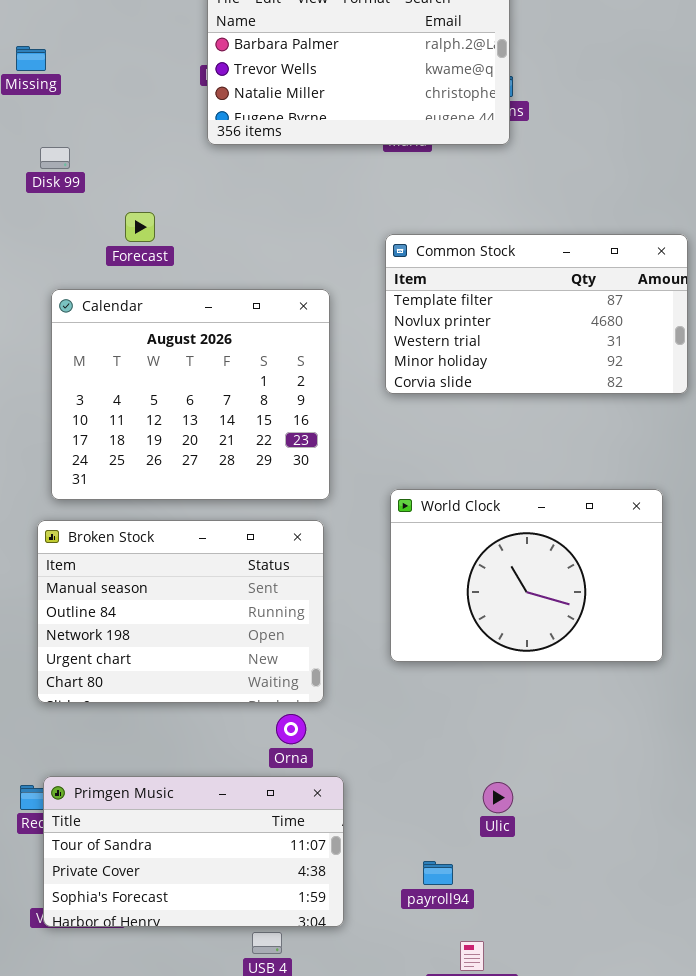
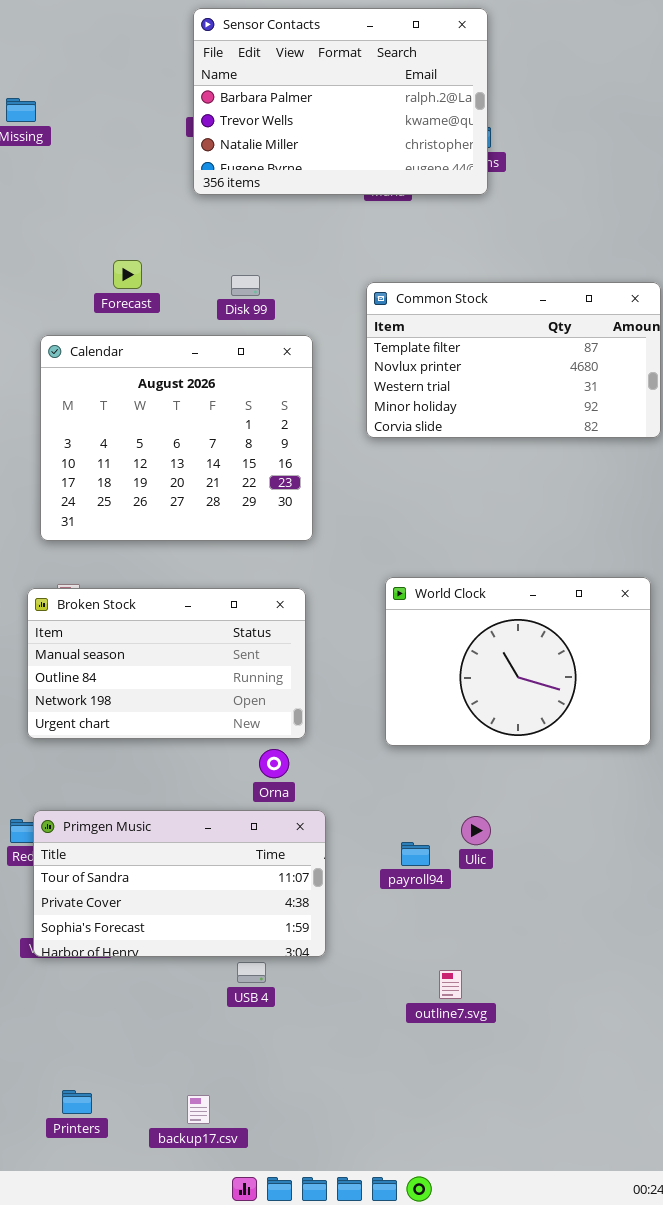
Disk 99: [40,147,70,169] -> [231,275,260,296], moved
World Clock: [390,489,663,662] -> [385,577,651,746], moved
Broken Stock: [37,520,324,703] -> [27,588,306,739], resized
payroll94: [423,861,453,885] -> [401,842,430,866], moved

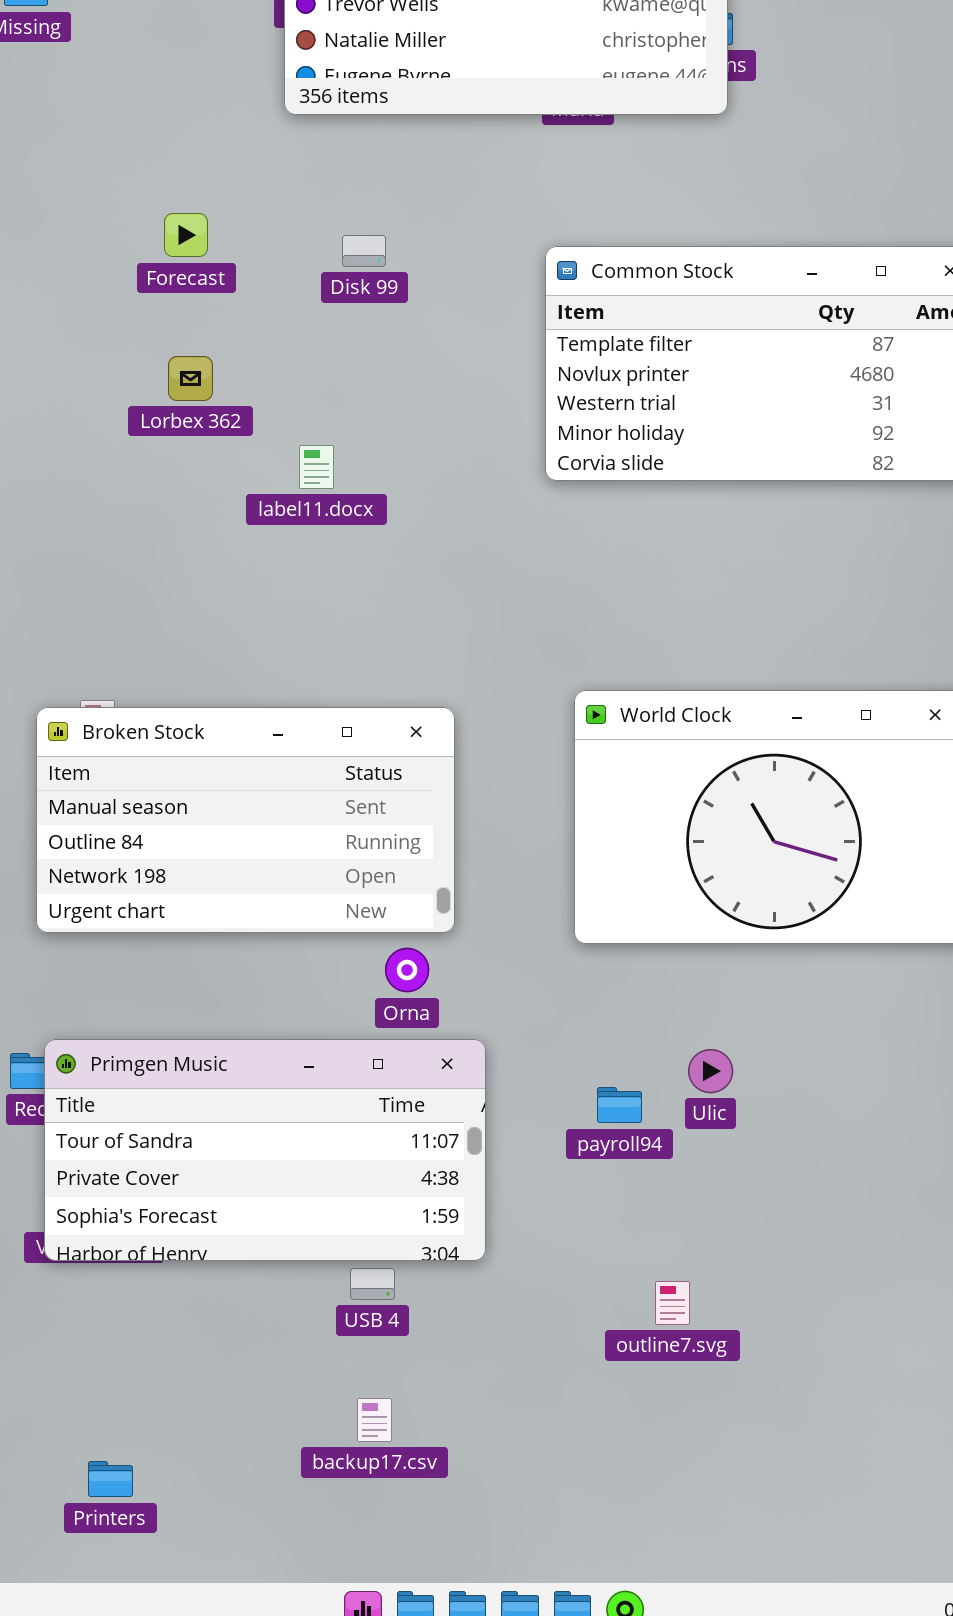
Calendar: [40,335,313,541] -> none, closed
backup17.csv: [187,1095,210,1124] -> [357,1398,392,1442], moved

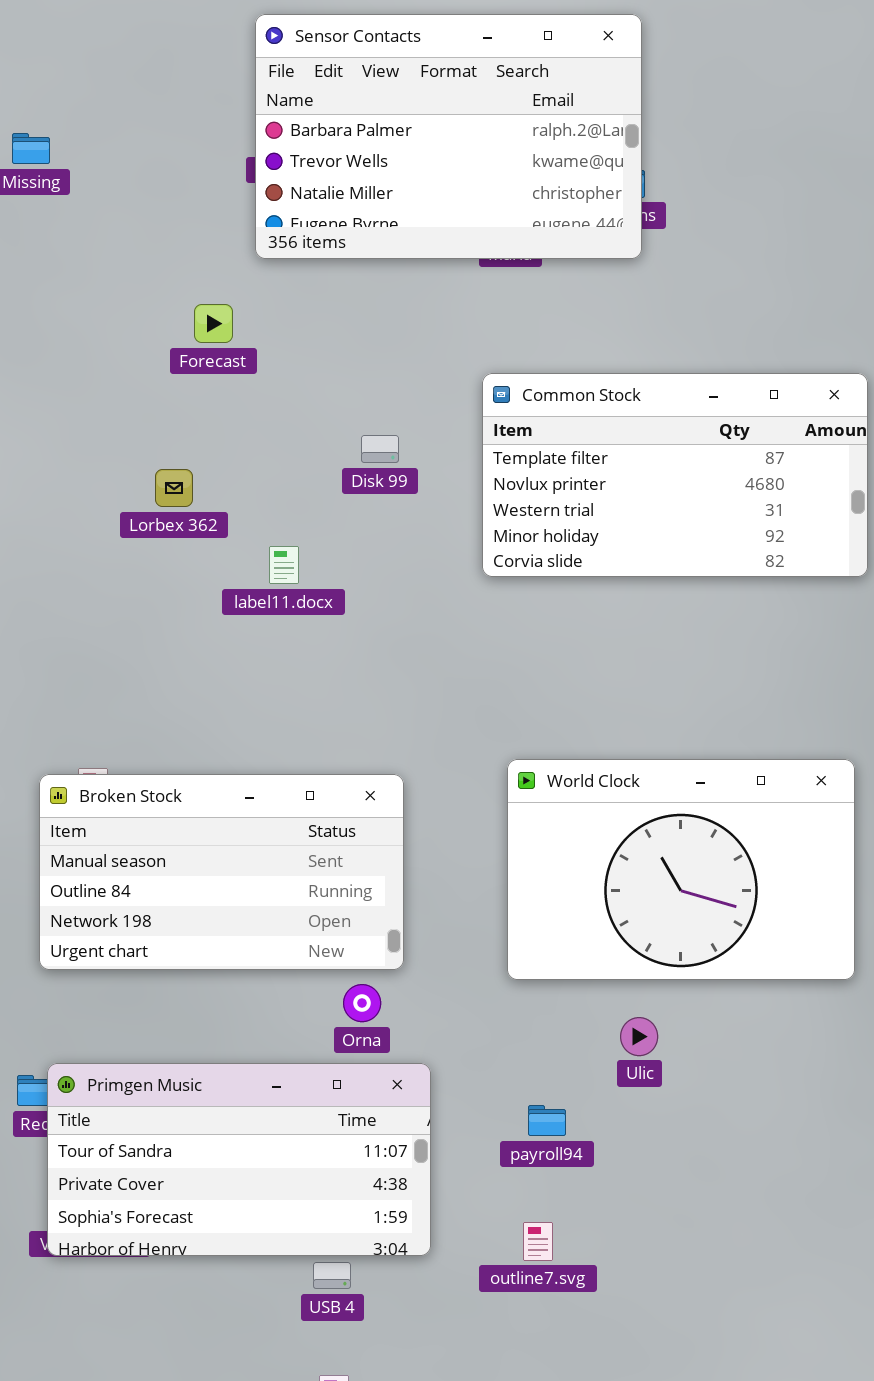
Forecast: [164,213,208,257] -> [194,304,233,343], moved
Disk 99: [342,235,386,267] -> [361,435,399,463], moved
Ulic: [688,1049,733,1093] -> [620,1017,658,1056], moved
outline7.svg: [655,1281,690,1325] -> [523,1222,553,1261], moved

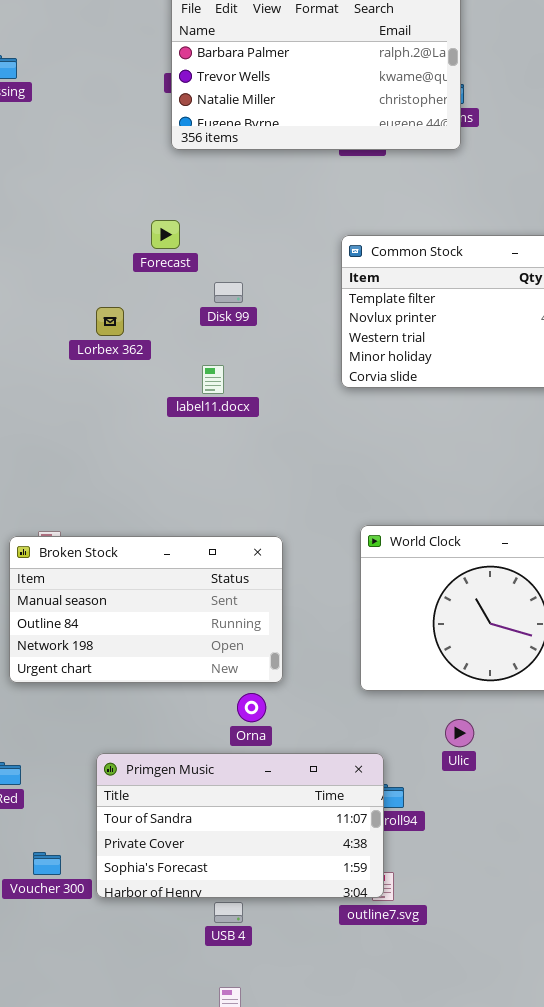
Forecast: [194,304,233,343] -> [151,220,180,249], moved
Disk 99: [361,435,399,463] -> [214,282,243,303], moved
label11.docx: [269,546,299,584] -> [202,365,224,394], moved
Primgen Music: [47,1063,431,1256] -> [96,753,384,898], moved

